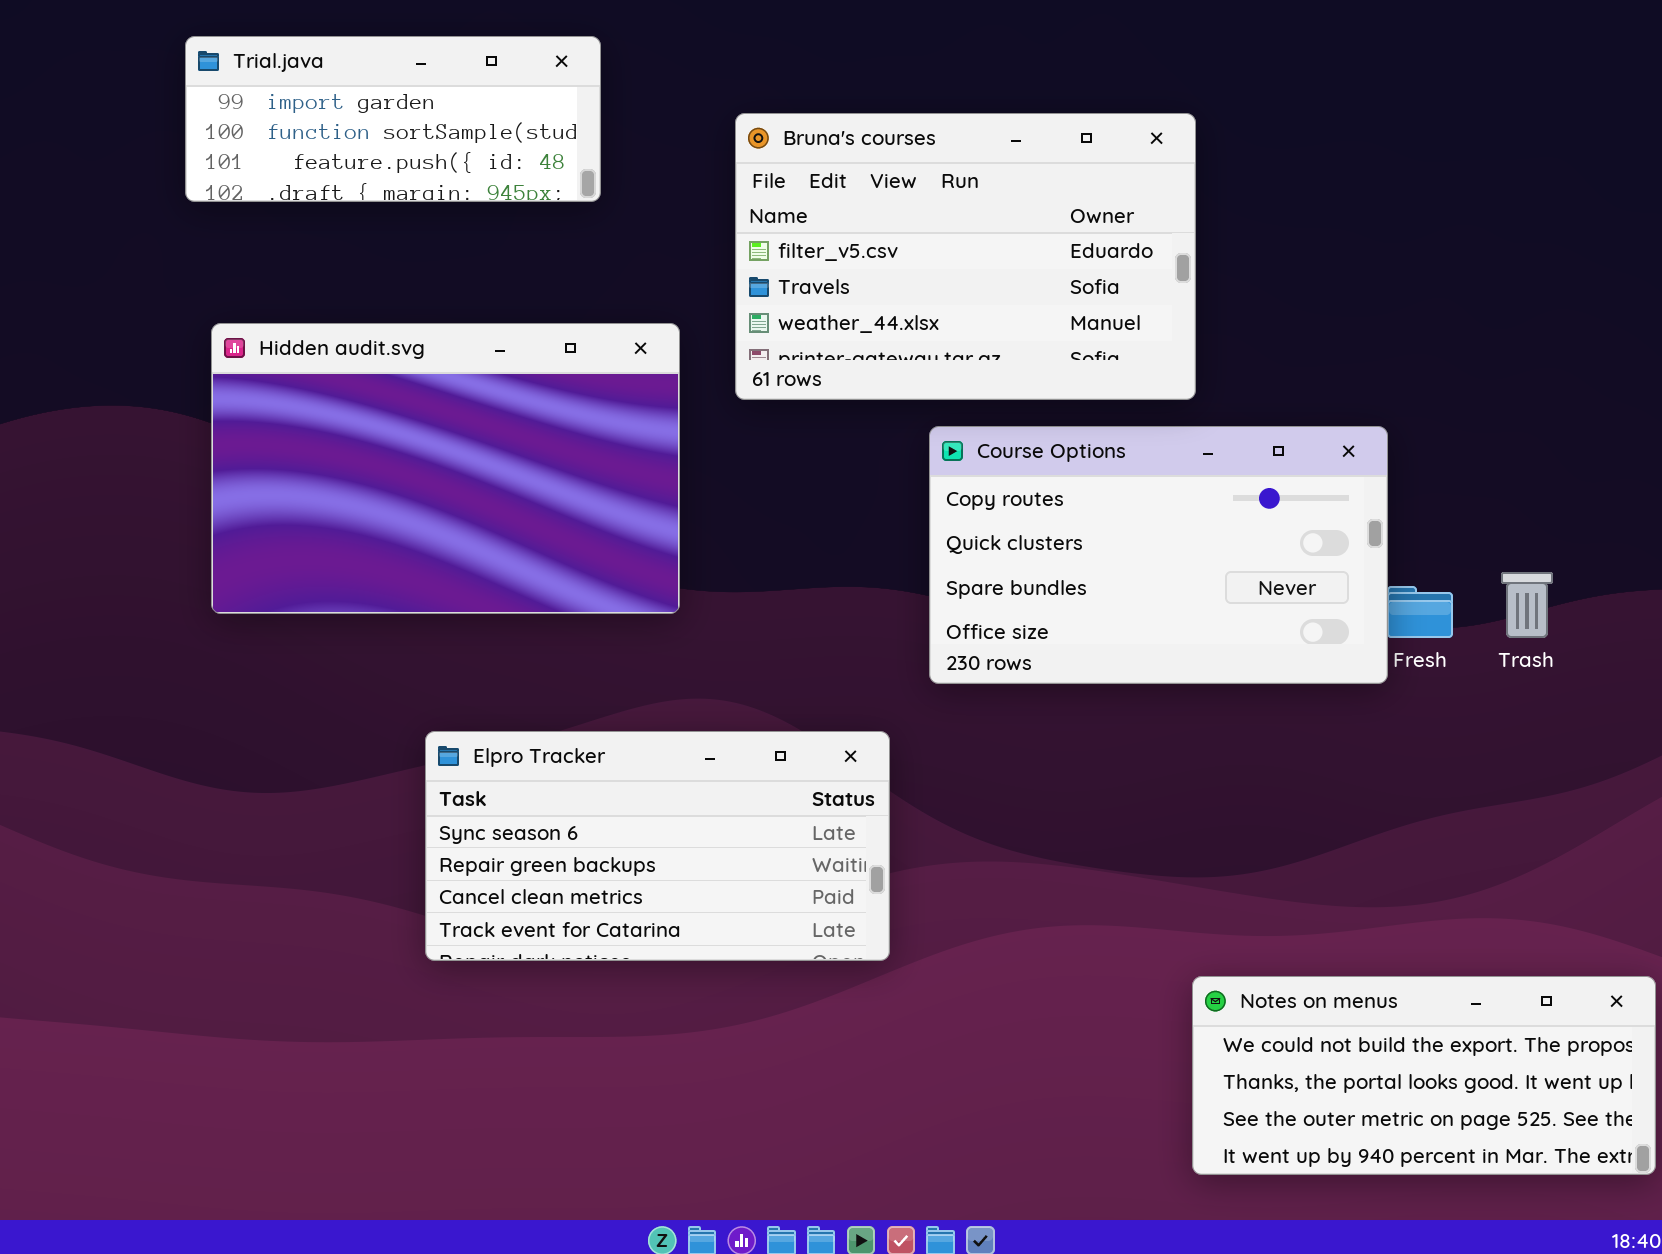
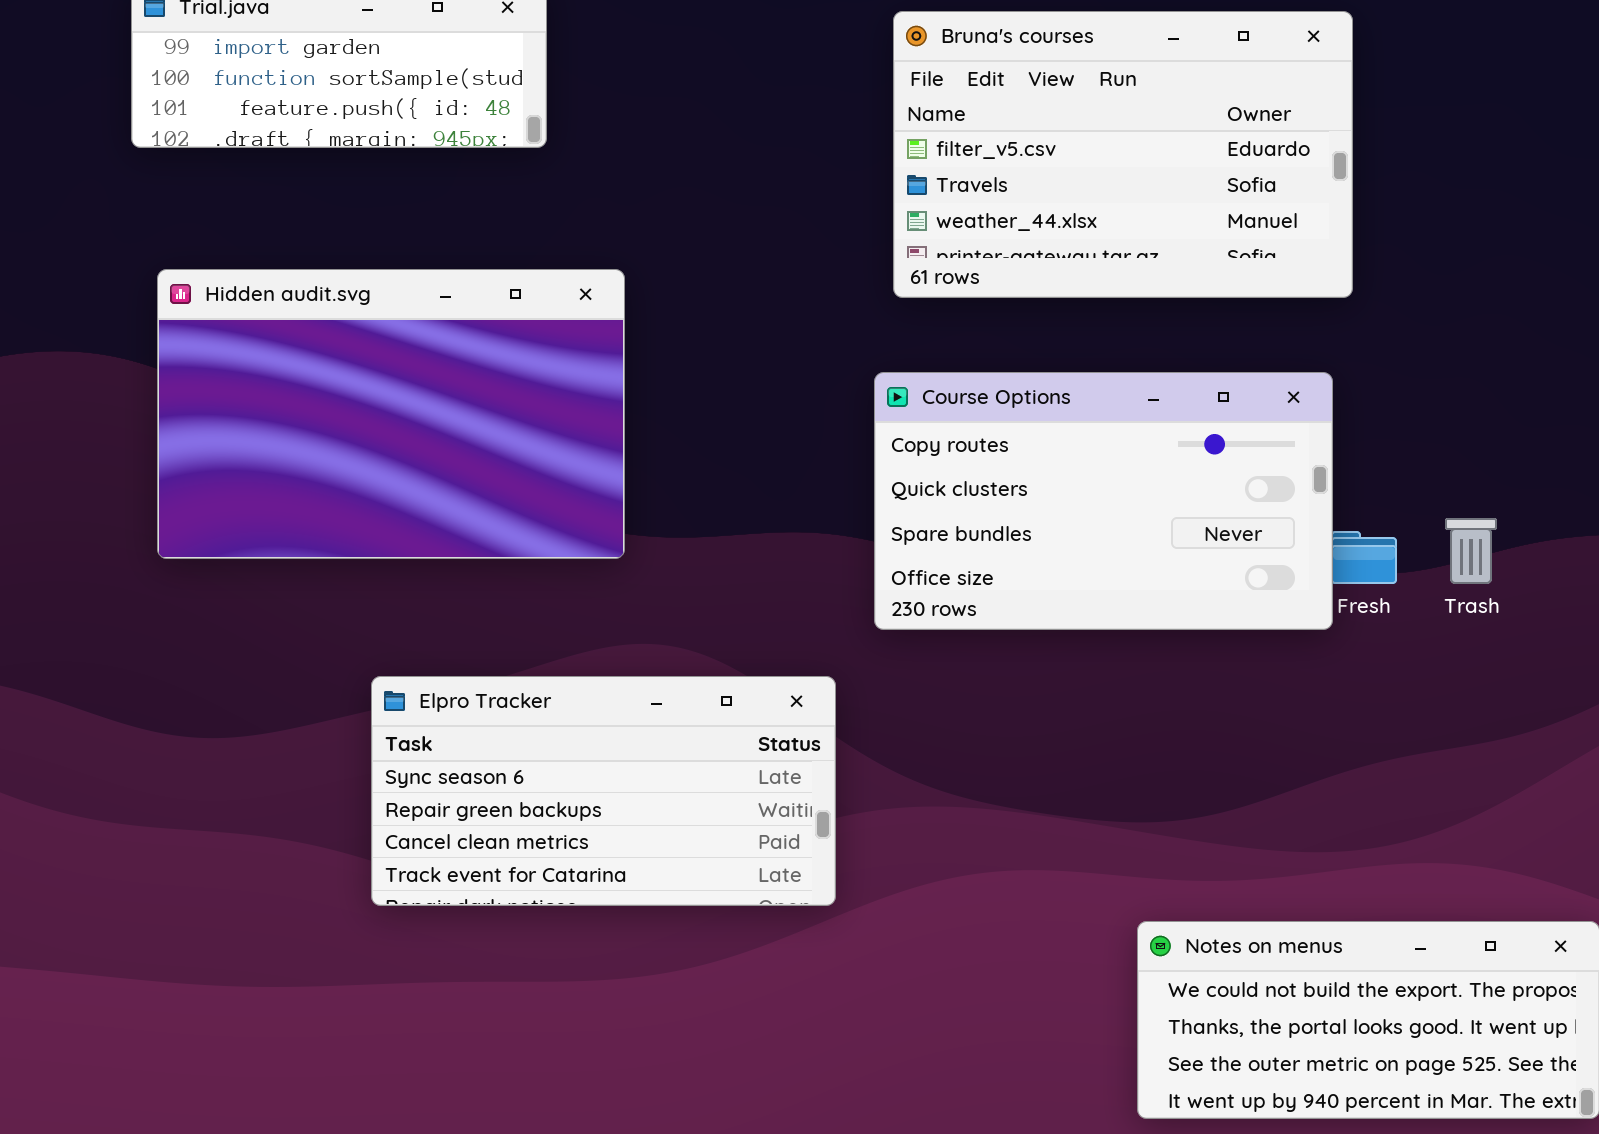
Bruna's courses: [735,113,1196,400] -> [893,11,1353,298], moved

